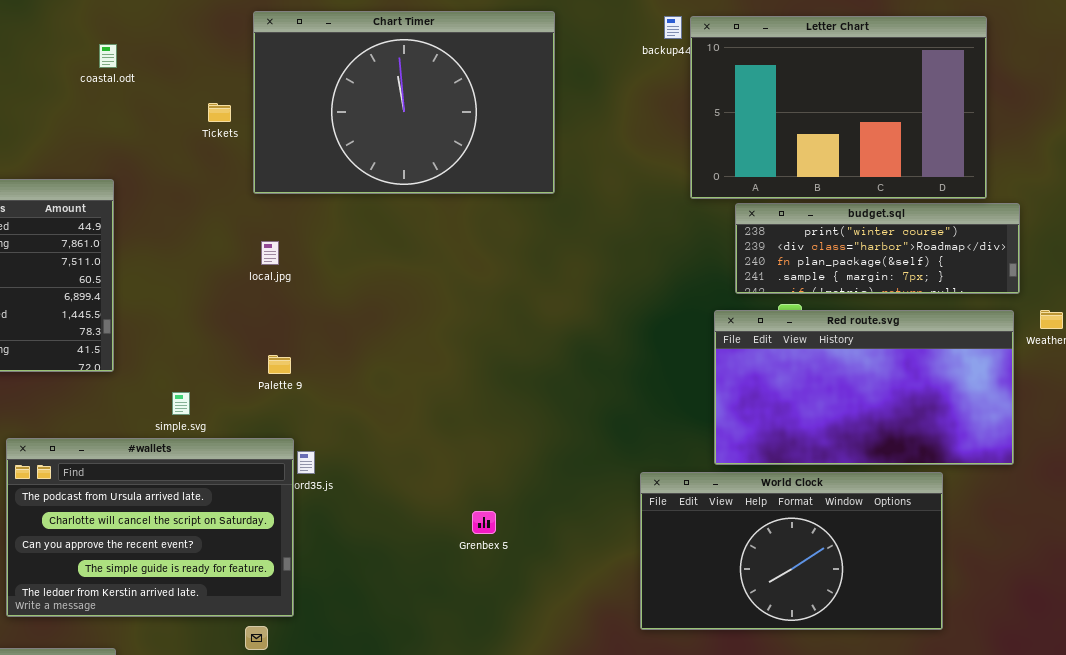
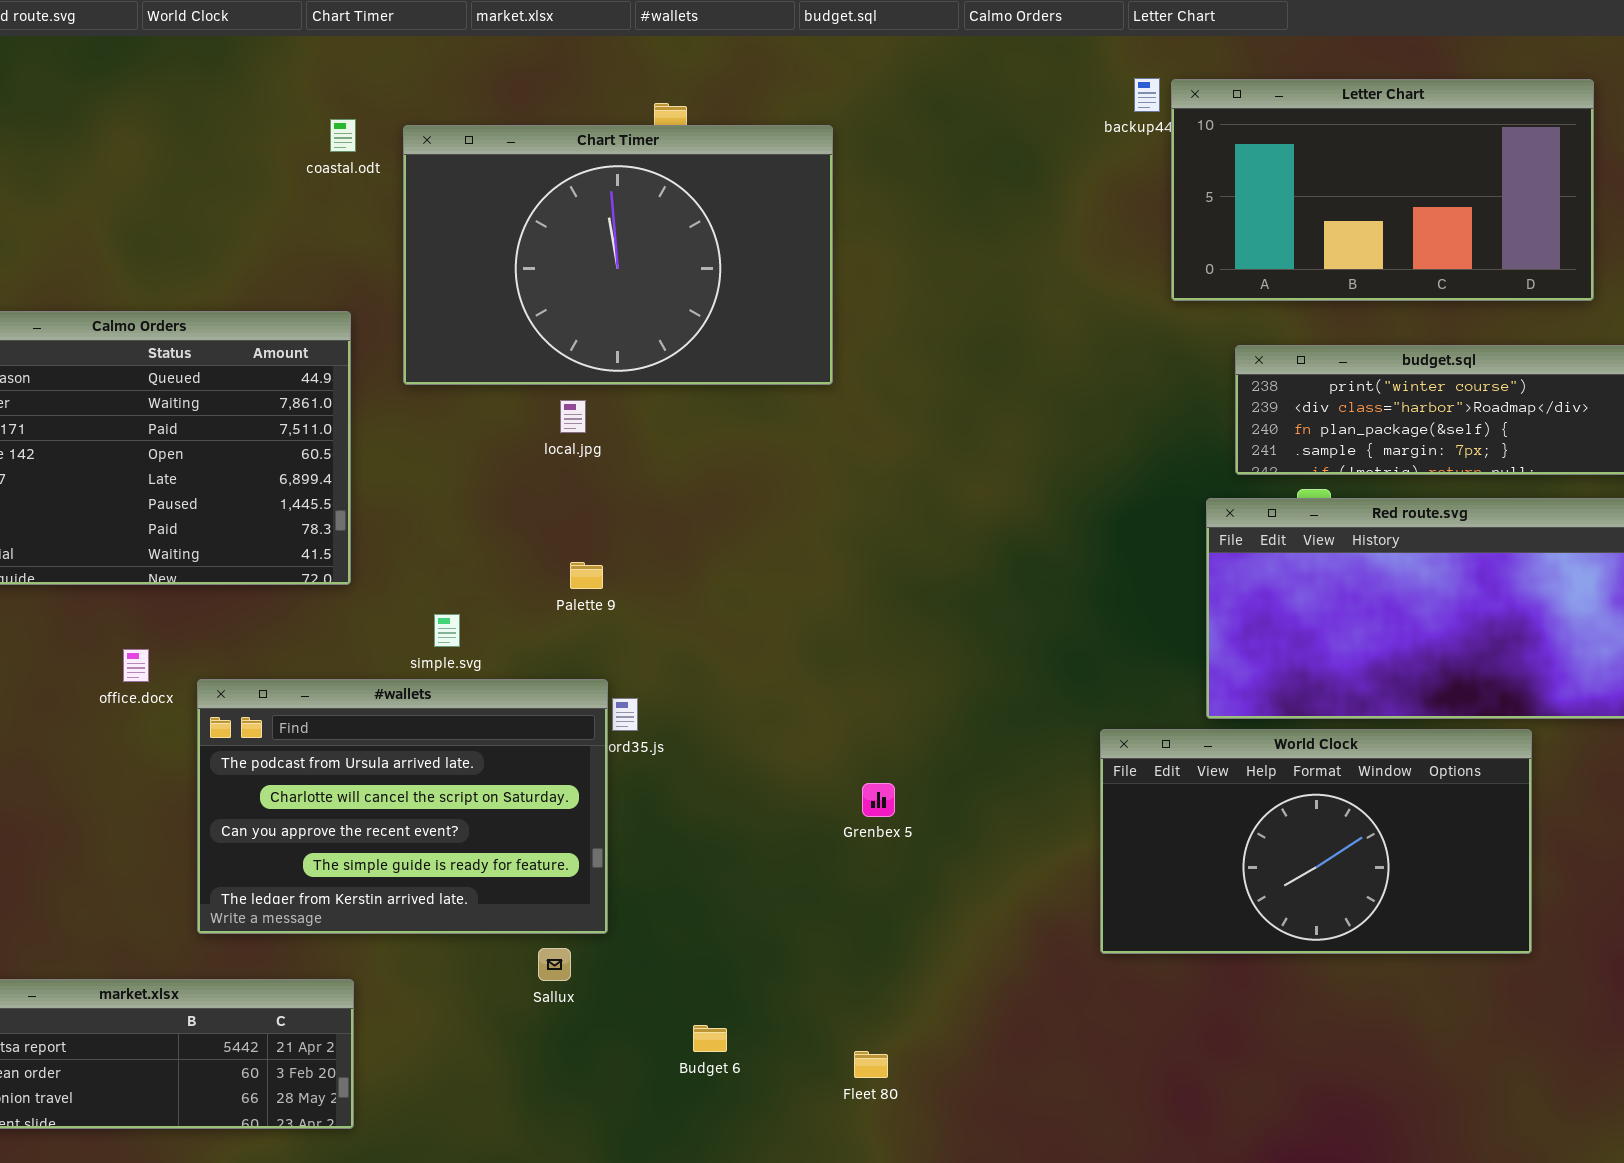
Chart Timer: [253,11,555,194] -> [403,125,833,385], moved
Letter Chart: [690,16,987,199] -> [1171,79,1594,301], resized

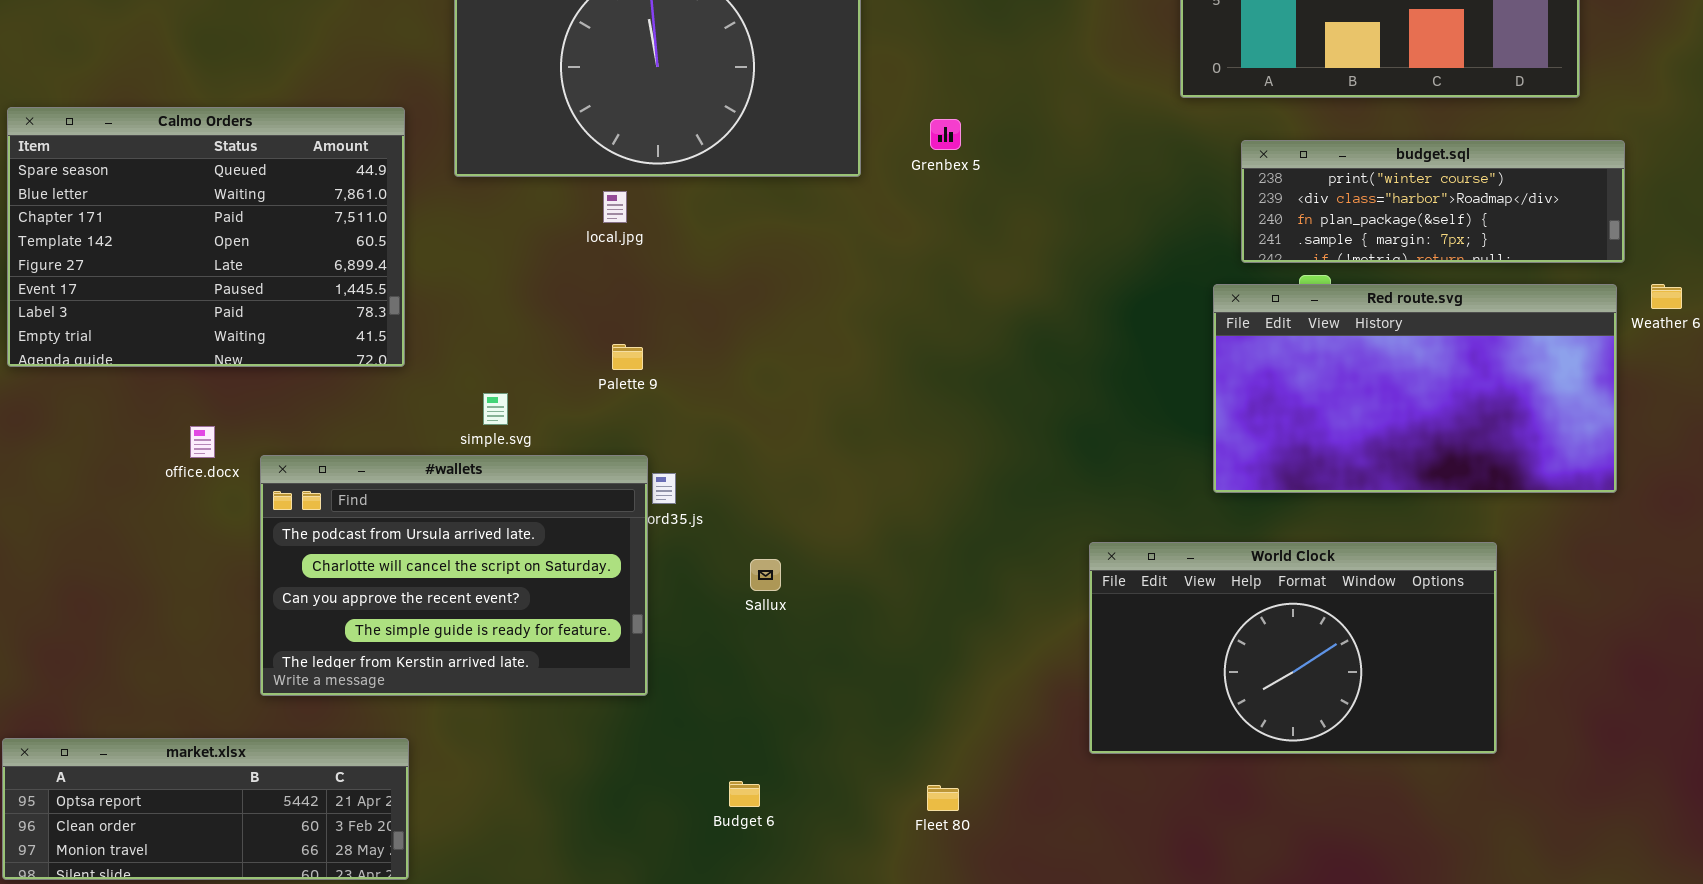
World Clock: [1100,729,1532,954] -> [1089,542,1497,754], moved
Grenbex 5: [862,783,895,817] -> [930,119,961,150], moved
Sallux: [538,948,571,981] -> [750,559,781,591], moved
Fleet 80: [854,1051,888,1078] -> [927,785,959,811], moved

